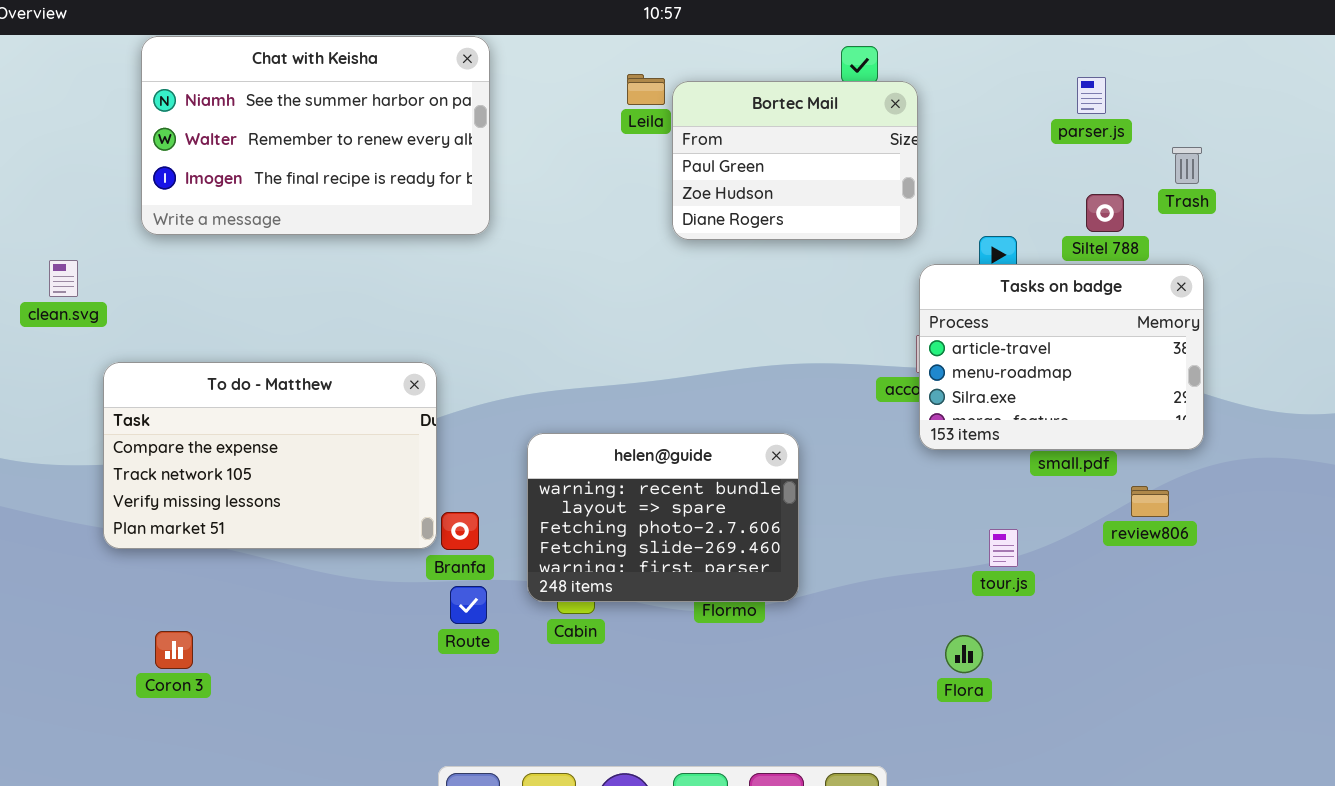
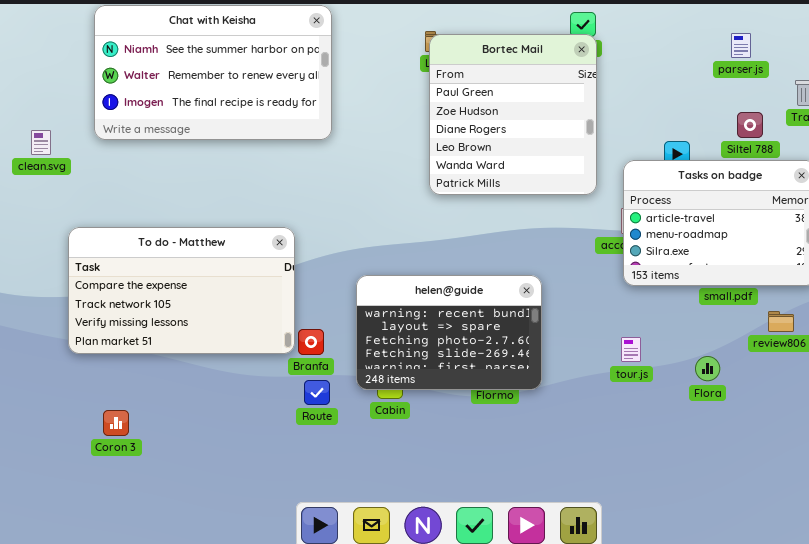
Bortec Mail: [672,81,918,240] -> [429,34,597,195], moved, resized
clean.svg: [49,260,78,297] -> [31,130,51,155], moved
tour.js: [989,529,1018,567] -> [621,337,641,362], moved
Flora: [945,635,983,673] -> [695,356,720,381], moved

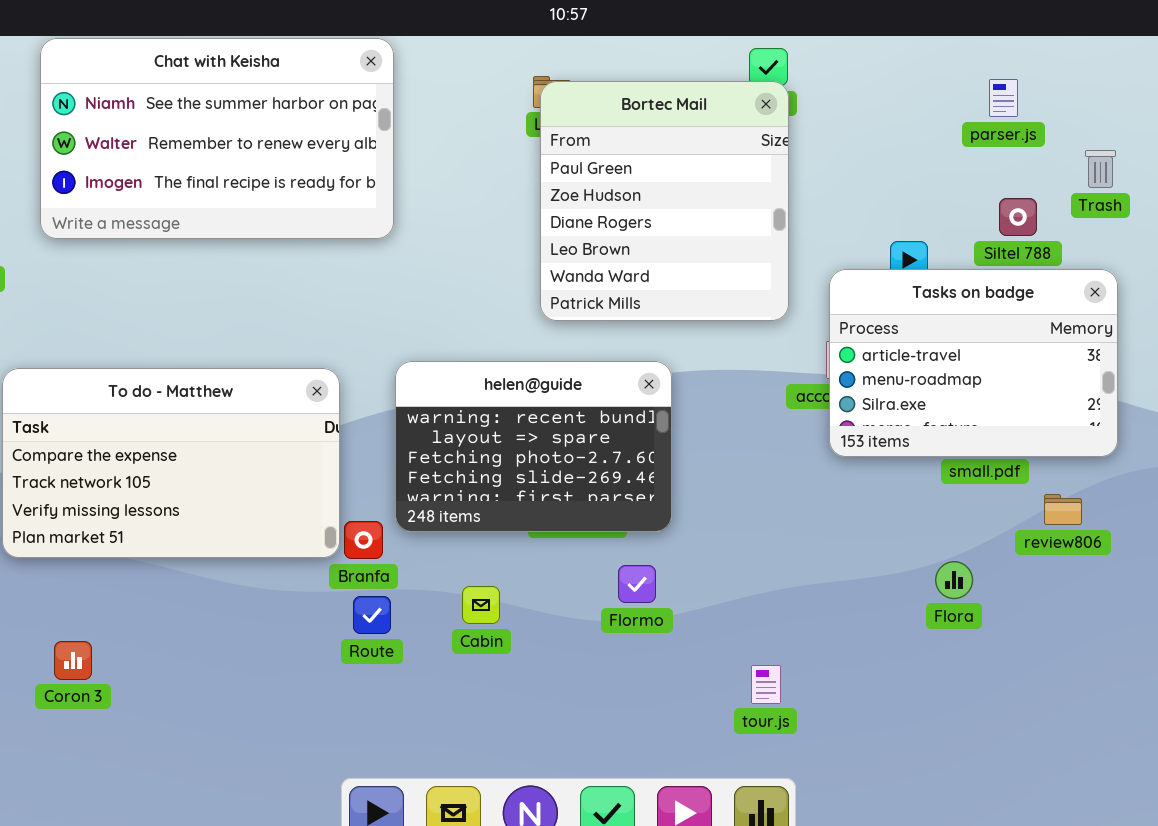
helen@guide: [356,275,542,390] -> [395,361,672,532], moved
tour.js: [621,337,641,362] -> [751,665,781,704], moved

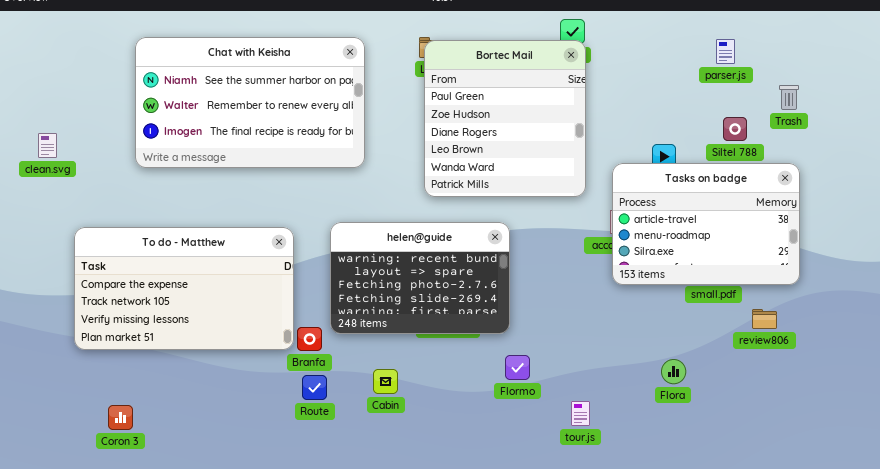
Chat with Keisha: [40,38,394,239] -> [135,37,365,168], moved
Flora: [935,561,973,599] -> [661,359,686,384], moved
Flormo: [618,565,656,603] -> [505,355,530,380], moved
tour.js: [751,665,781,704] -> [571,401,590,426], moved

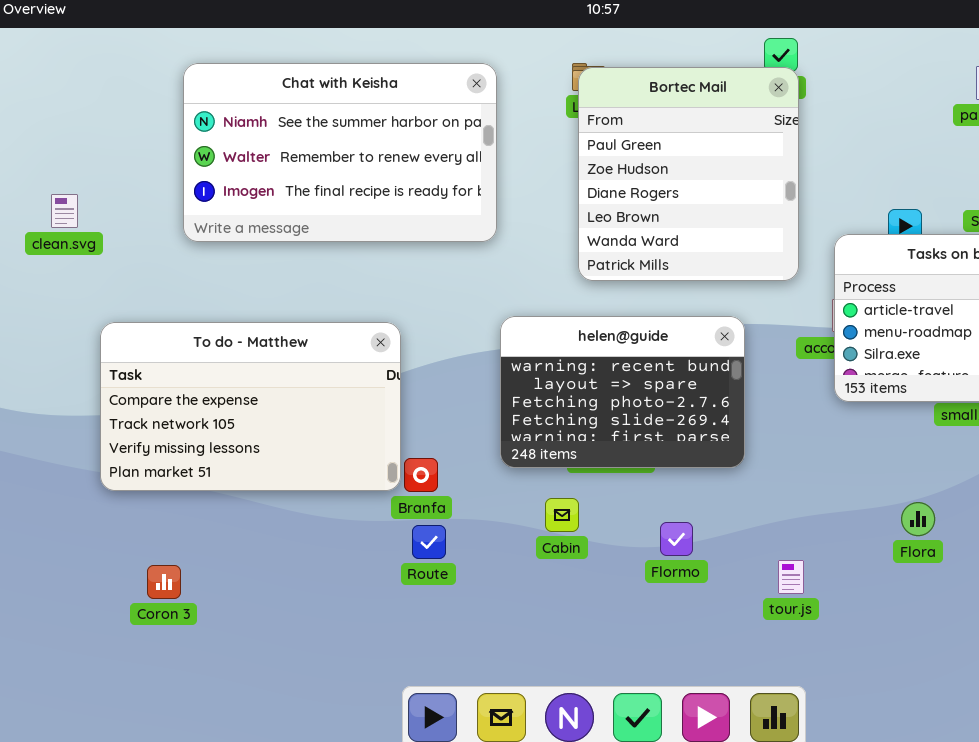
helen@guide: [330,222,510,334] -> [500,316,745,468], moved
Flormo: [505,355,530,380] -> [660,522,693,556], moved
Cabin: [373,369,398,394] -> [545,498,579,532], moved

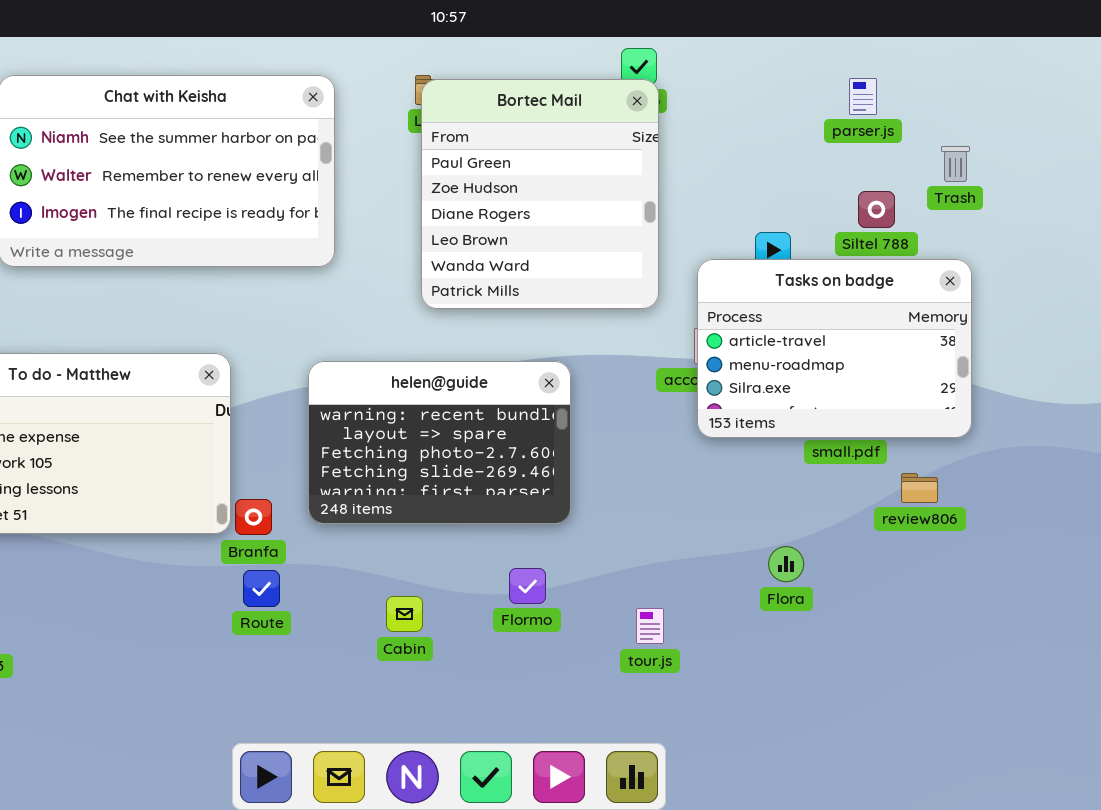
helen@guide: [500,316,745,468] -> [308,361,571,524], moved
Cabin: [545,498,579,532] -> [386,596,423,632], moved

